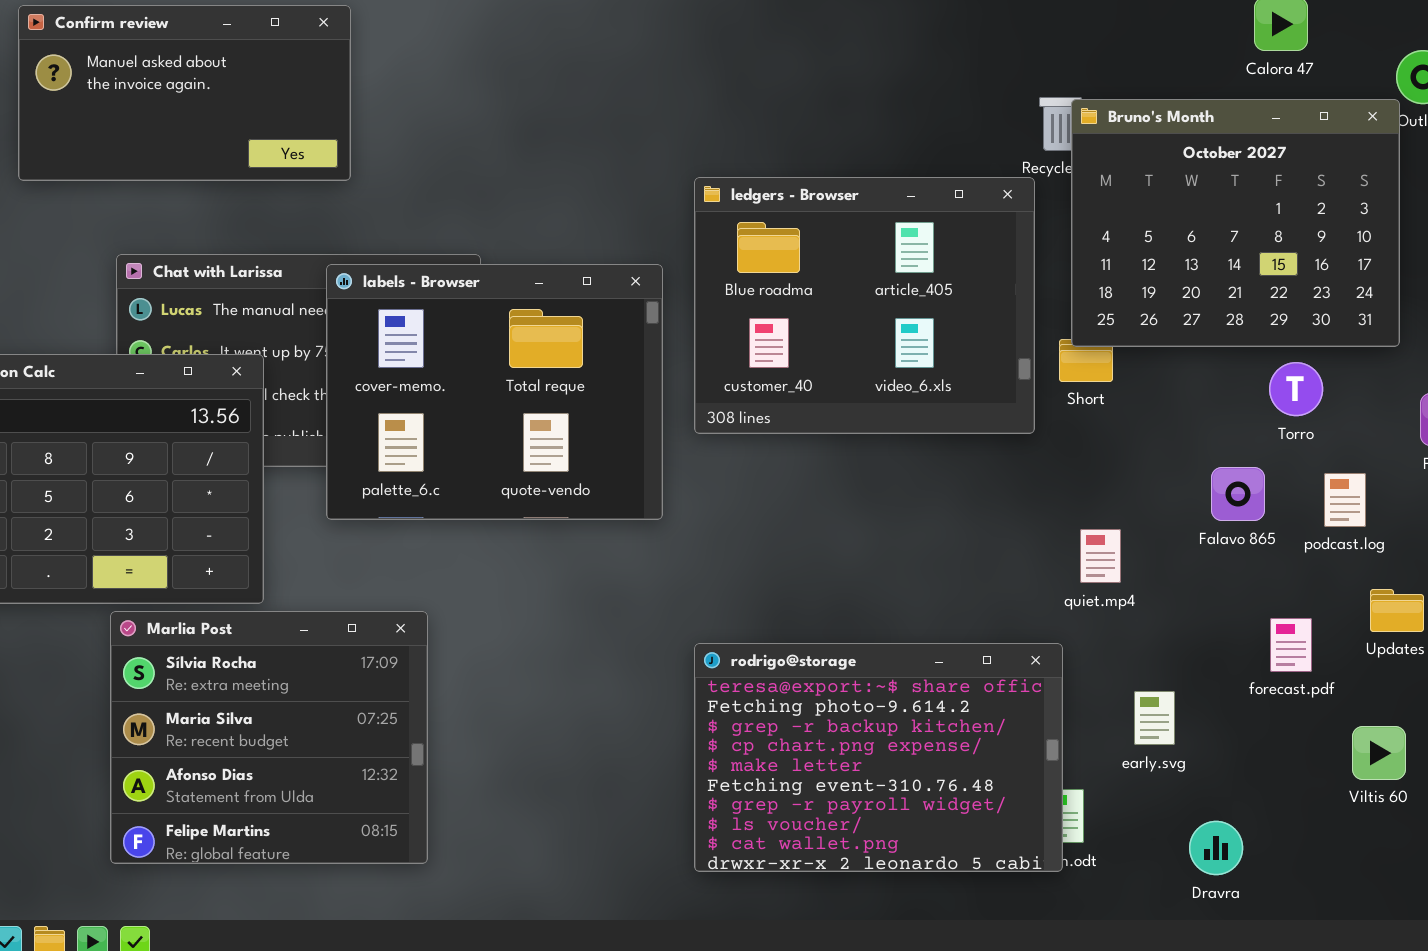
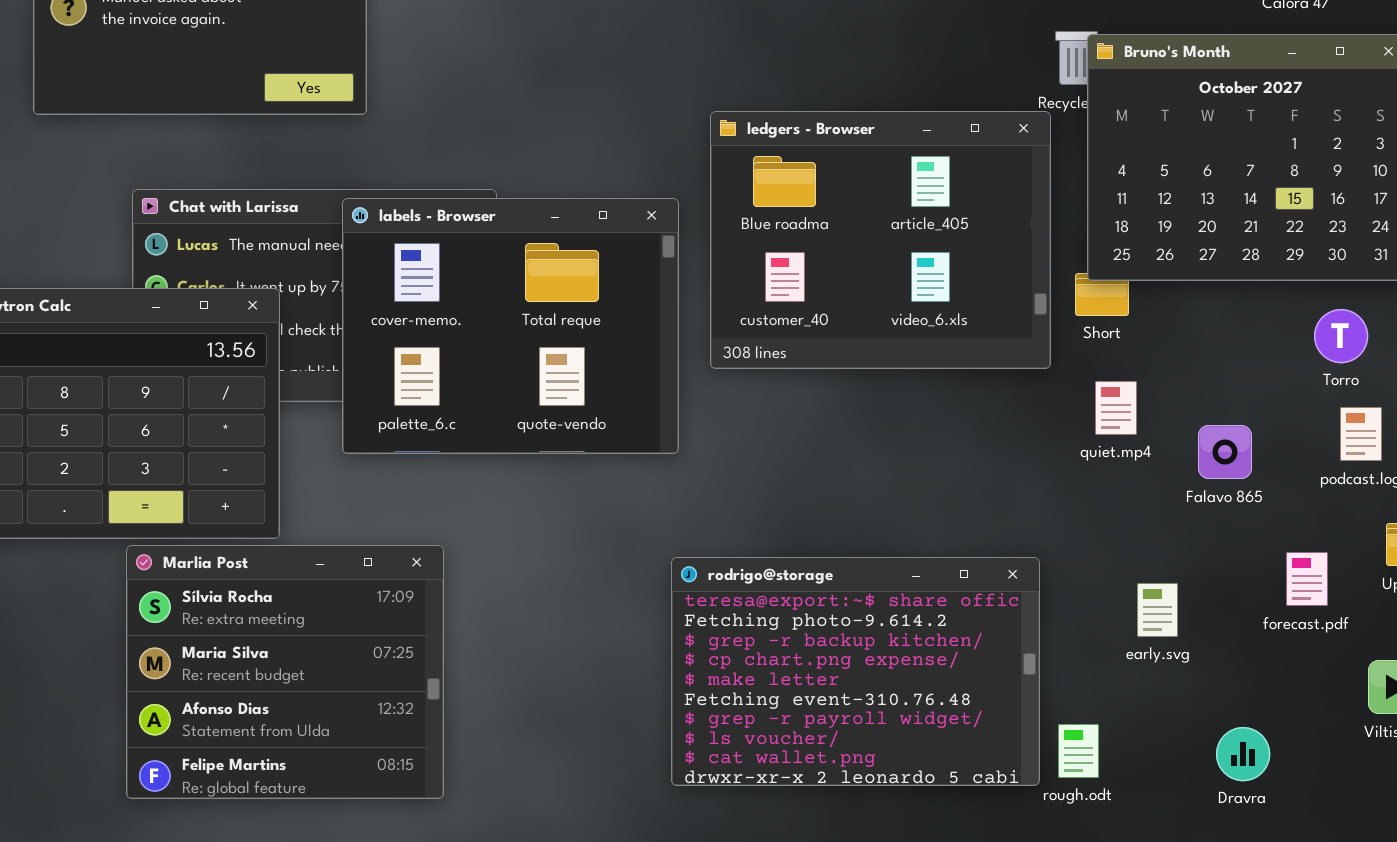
Torro: [1269,362,1323,416] -> [1314,309,1368,363], moved
Falavo 865: [1211,467,1265,521] -> [1198,425,1252,479], moved
quiet.mp4: [1080,529,1121,583] -> [1095,381,1137,435], moved
rodrigo@storage: [694,643,1063,872] -> [671,557,1040,786], moved
early.svg: [1134,691,1175,745] -> [1137,583,1178,637], moved
Dravra: [1189,821,1243,875] -> [1216,727,1270,781], moved

